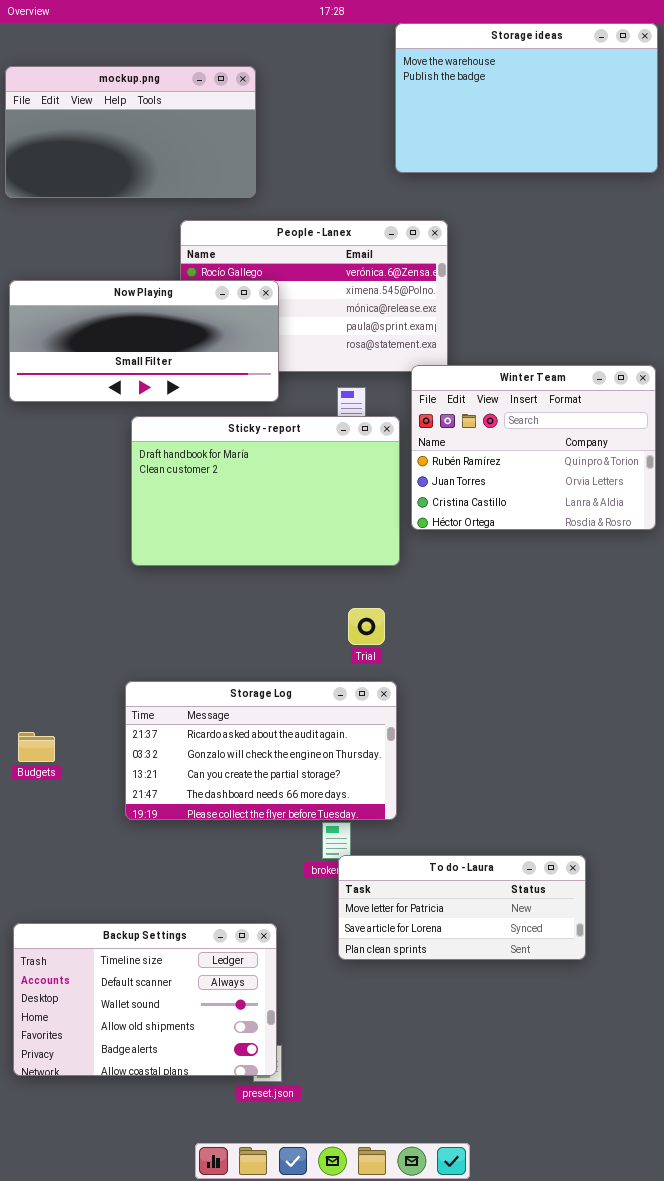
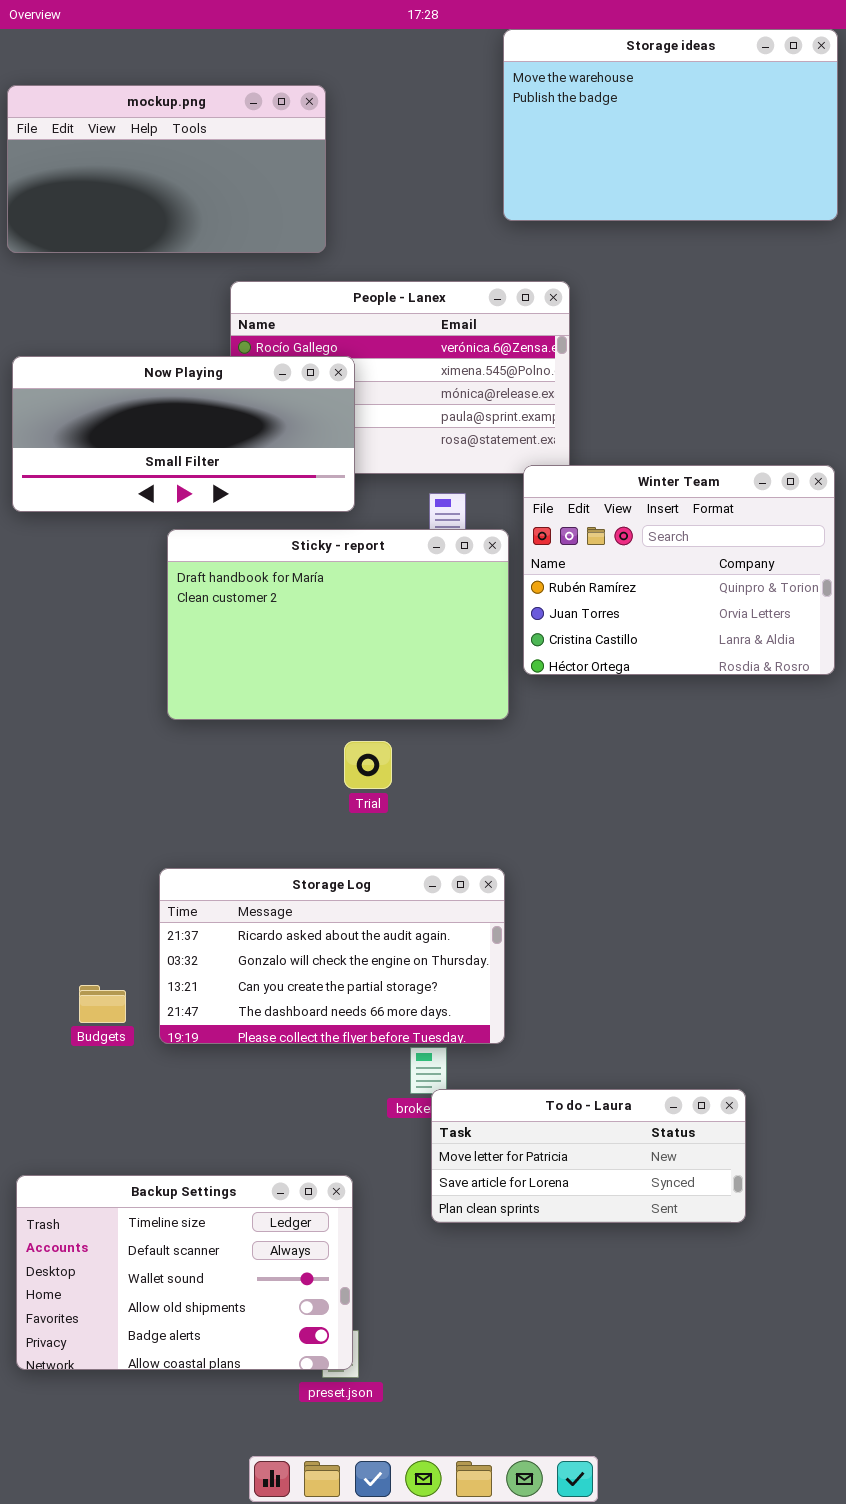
Trial: [348,608,385,645] -> [344,741,392,789], moved
Budgets: [18,732,55,762] -> [79,985,126,1023], moved

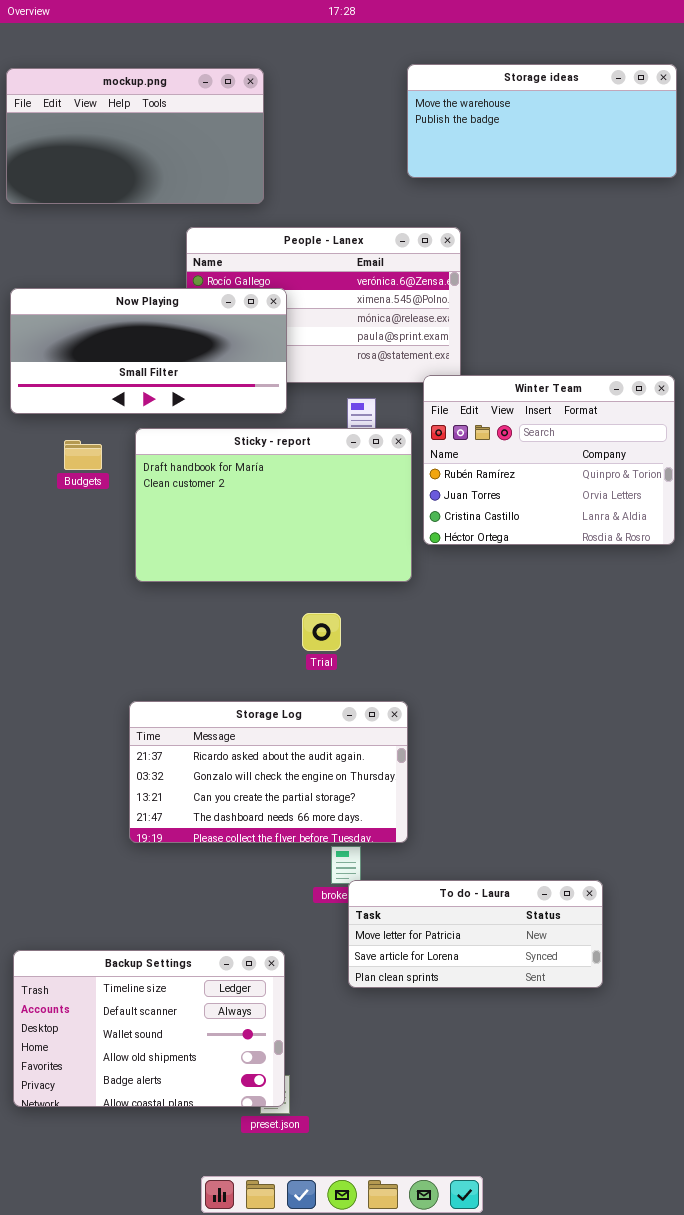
Storage ideas: [503,29,838,221] -> [407,64,677,178], resized
Trial: [344,741,392,789] -> [302,613,341,651], moved
Budgets: [79,985,126,1023] -> [64,440,102,470], moved

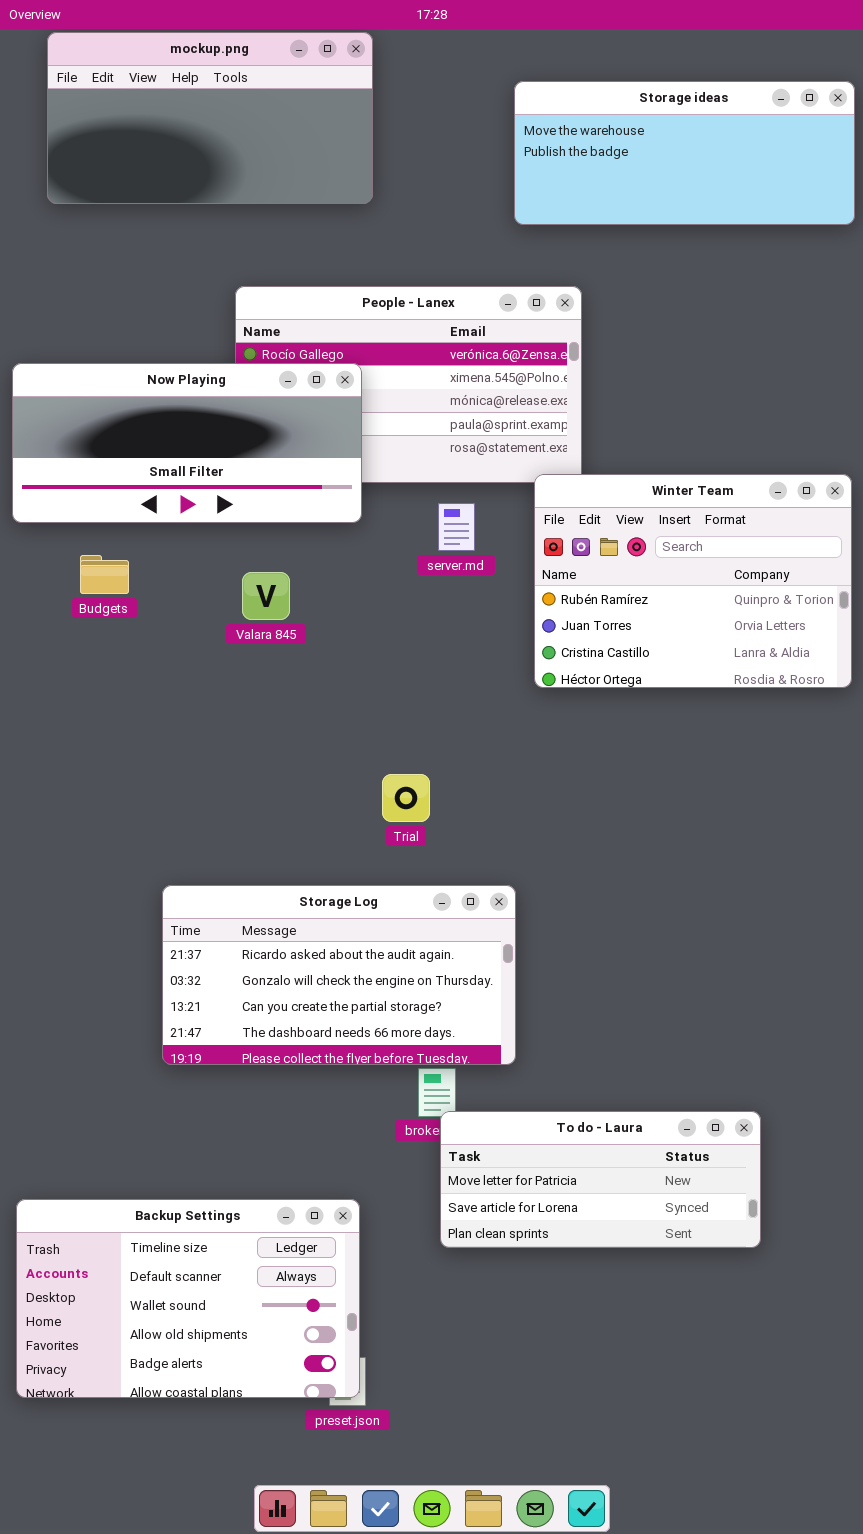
mockup.png: [6,68,264,204] -> [47,32,373,204], moved
Sticky - report: [135,428,412,582] -> none, closed

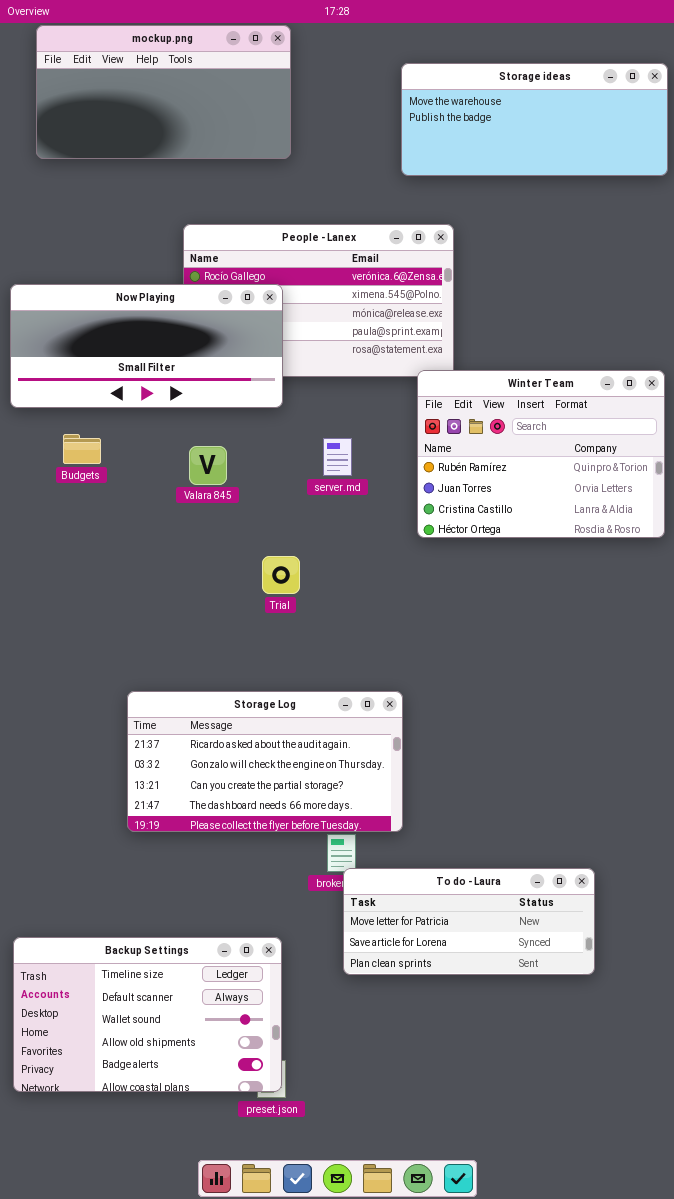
server.md: [438,503,475,551] -> [323,438,352,476], moved
Trial: [382,774,430,822] -> [262,556,300,594], moved

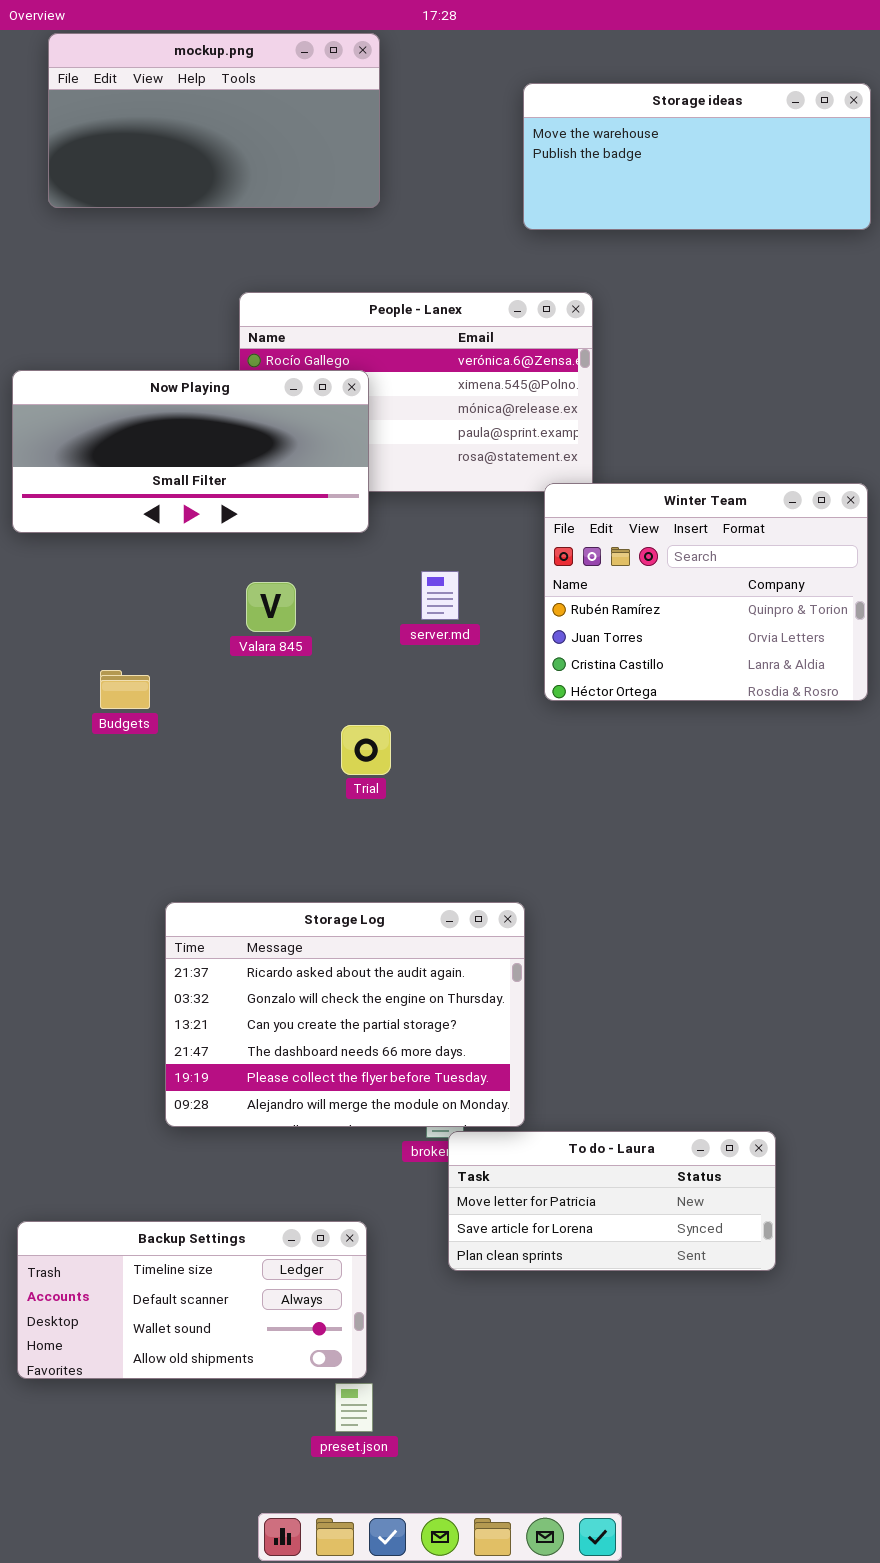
Budgets: [63,434,101,464] -> [100,670,150,709], moved
Storage Log: [127,691,403,832] -> [165,902,525,1127], resized
Backup Settings: [13,937,282,1092] -> [17,1221,367,1379], resized

